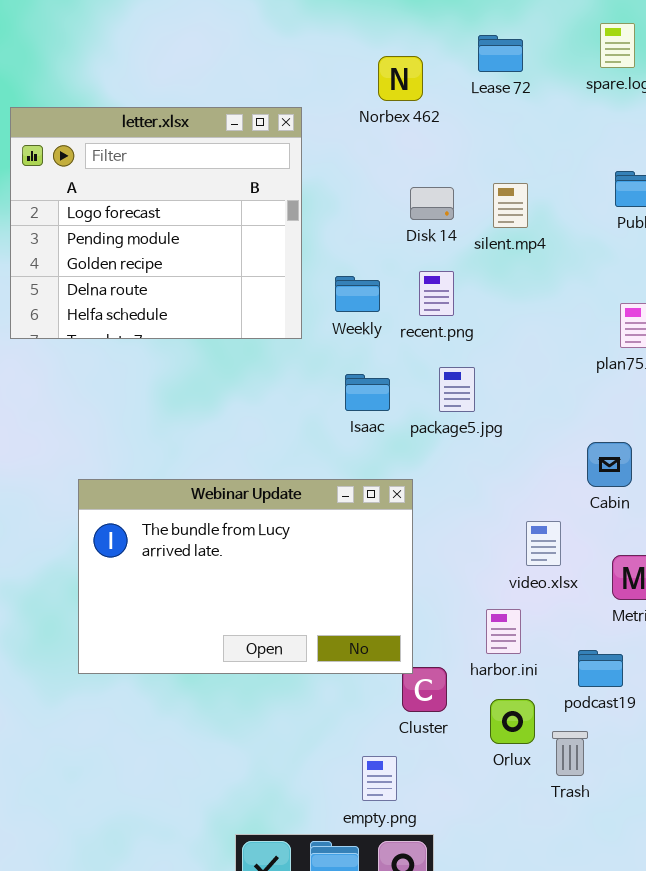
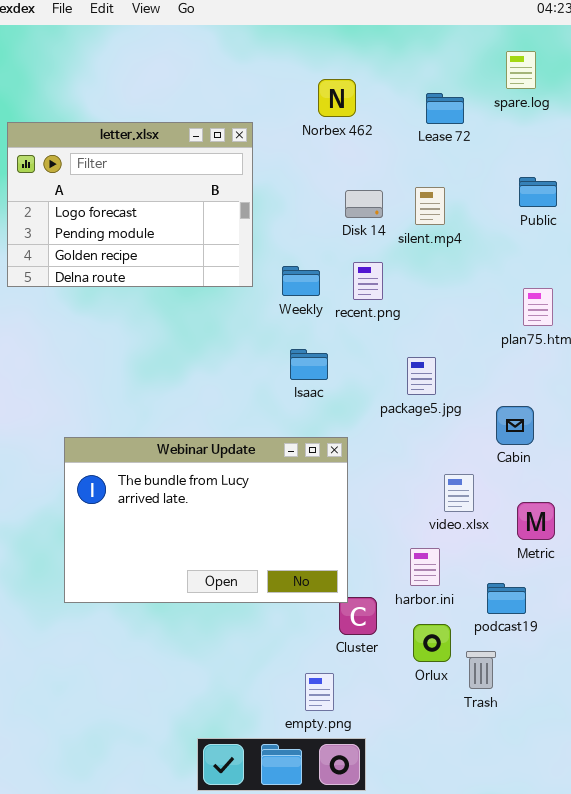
Lease 72: [478,35,523,72] -> [426,93,464,124], moved
letter.xlsx: [10,107,302,339] -> [7,122,253,287], resized
package5.jpg: [439,367,475,412] -> [407,357,436,395], moved

